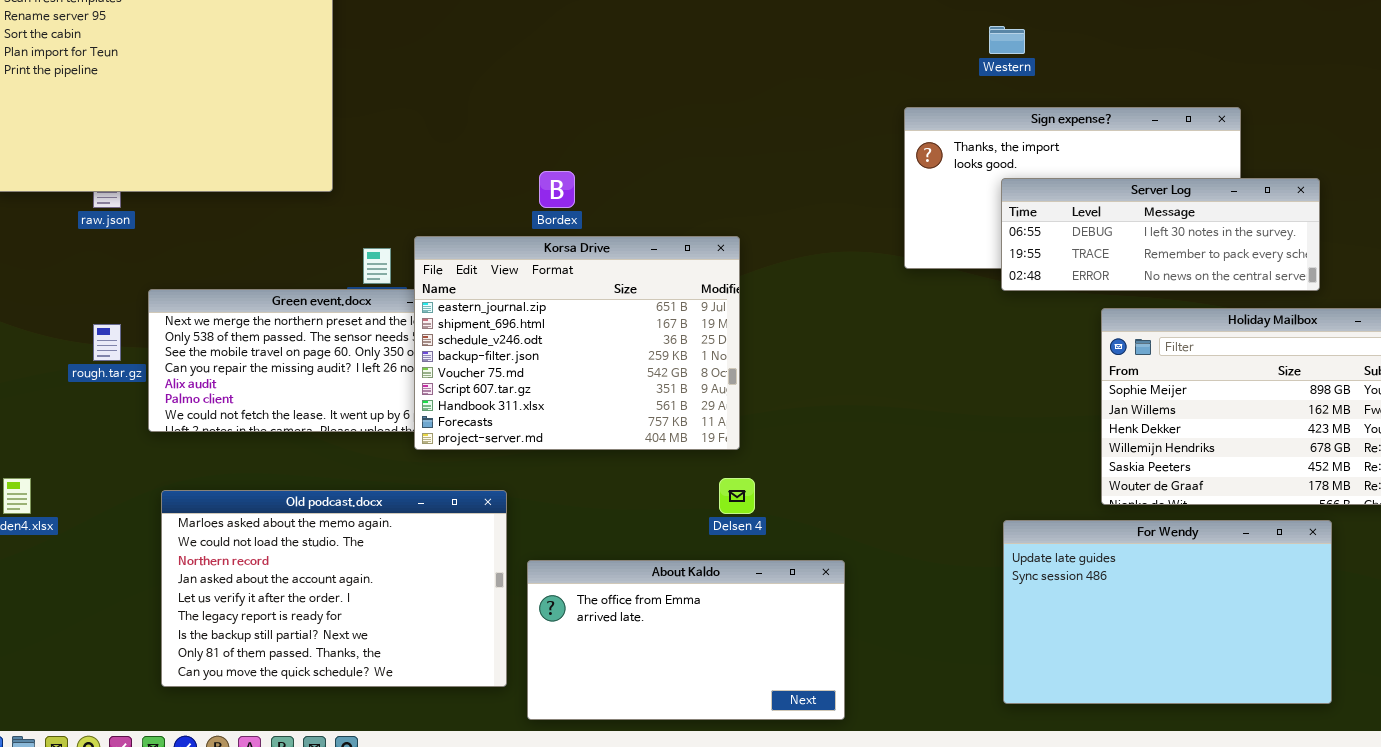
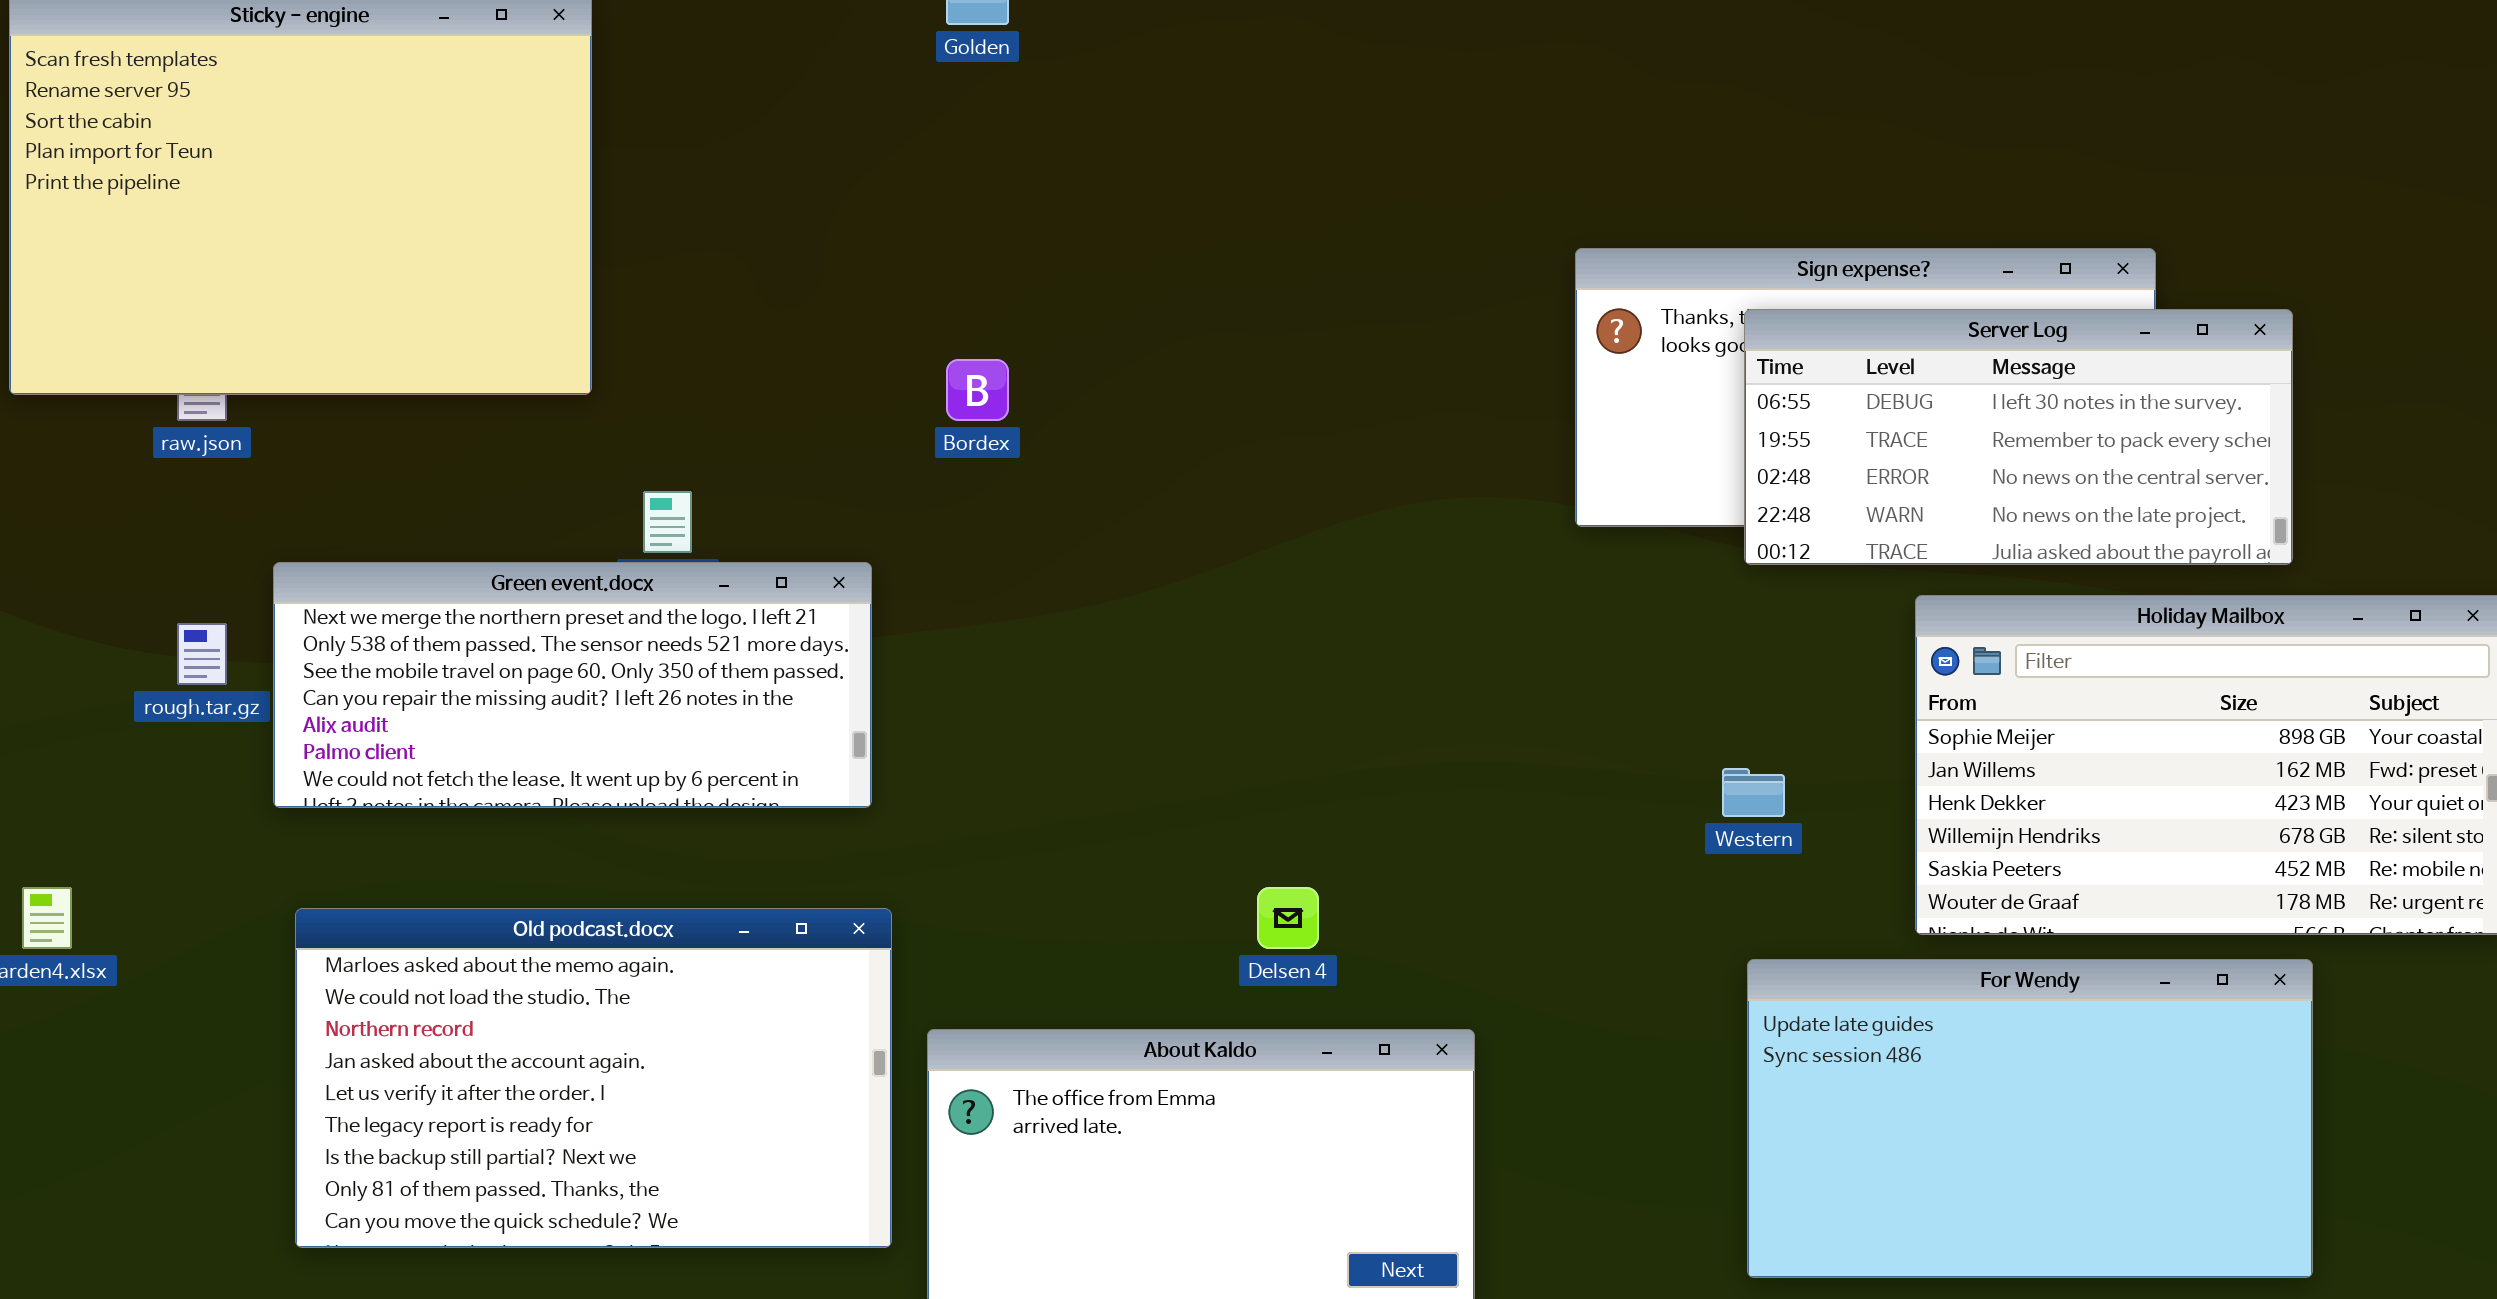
Western: [989,26,1025,54] -> [1722,768,1785,817], moved
Server Log: [1001,178,1320,291] -> [1744,309,2293,565], resized
Korsa Drive: [414,236,740,450] -> none, closed

